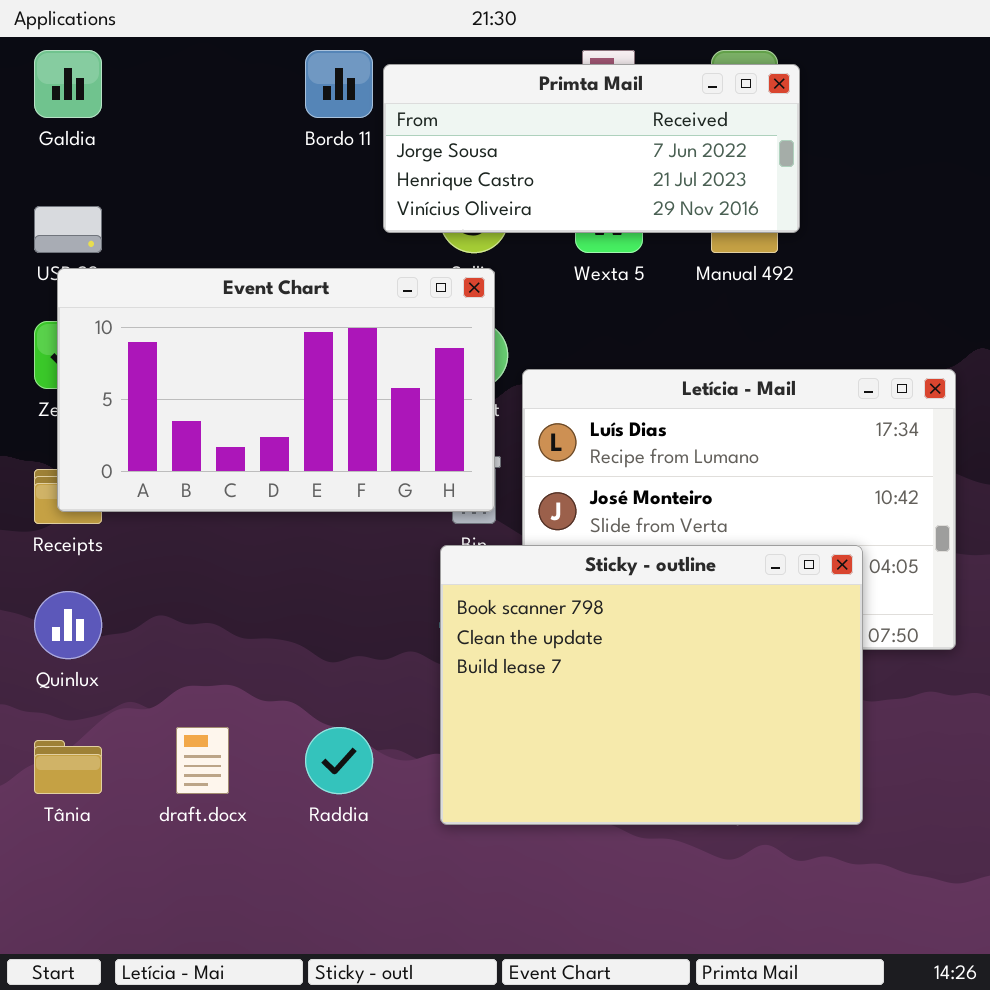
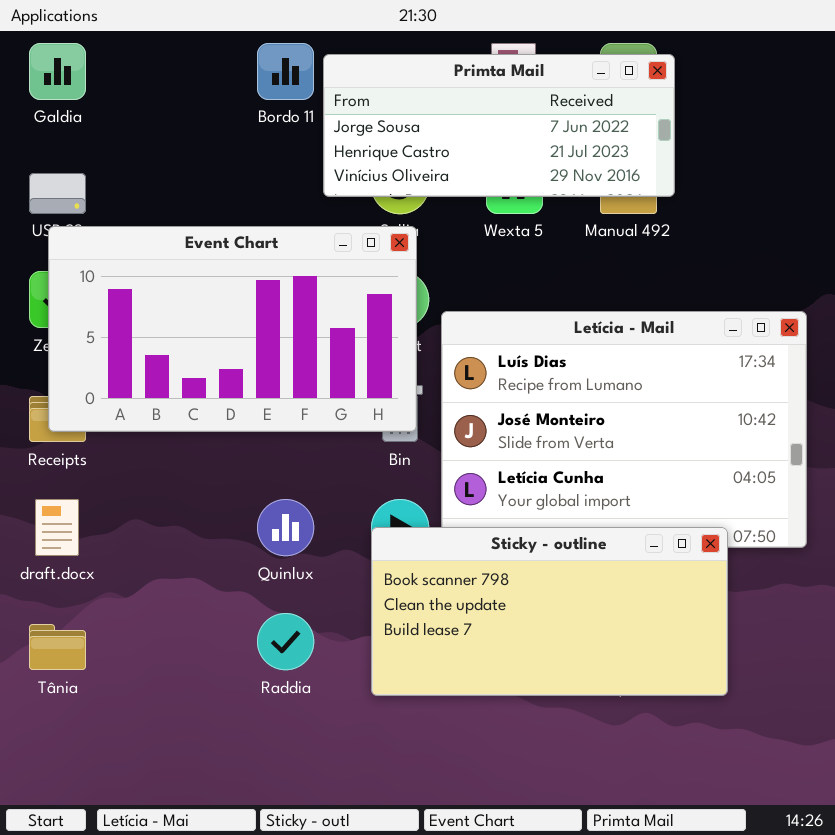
Sticky - outline: [440,545,863,825] -> [371,527,728,696], resized
Quinlux: [34,591,102,659] -> [257,499,314,556], moved
draft.docx: [176,727,229,794] -> [35,499,79,556], moved

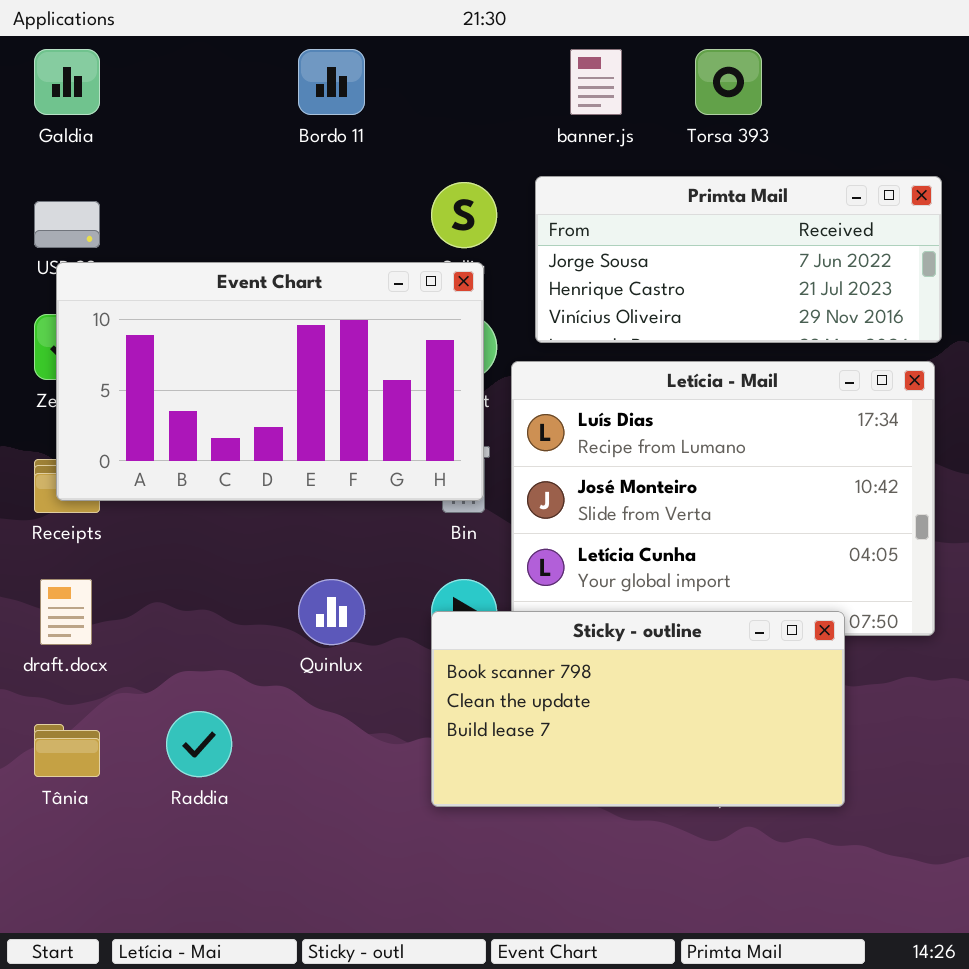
Primta Mail: [323,54,675,197] -> [535,176,942,343], moved
Raddia: [257,613,314,670] -> [166,711,232,777], moved

